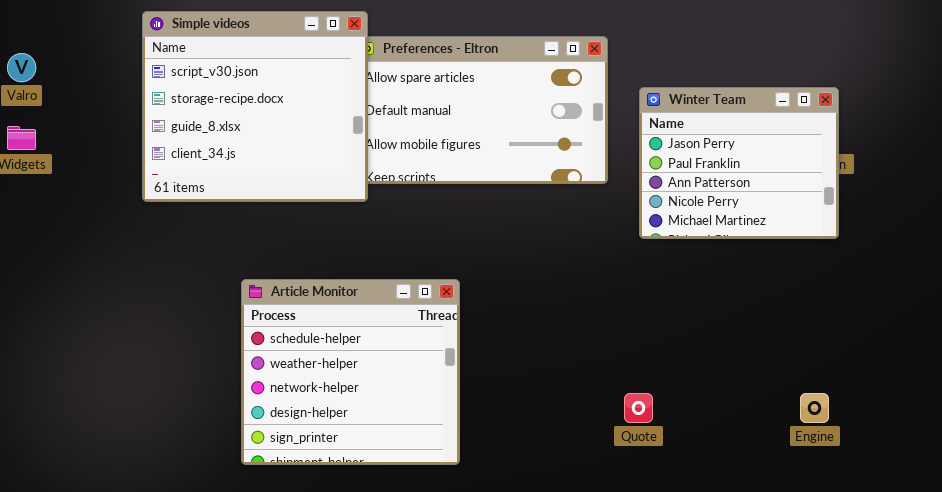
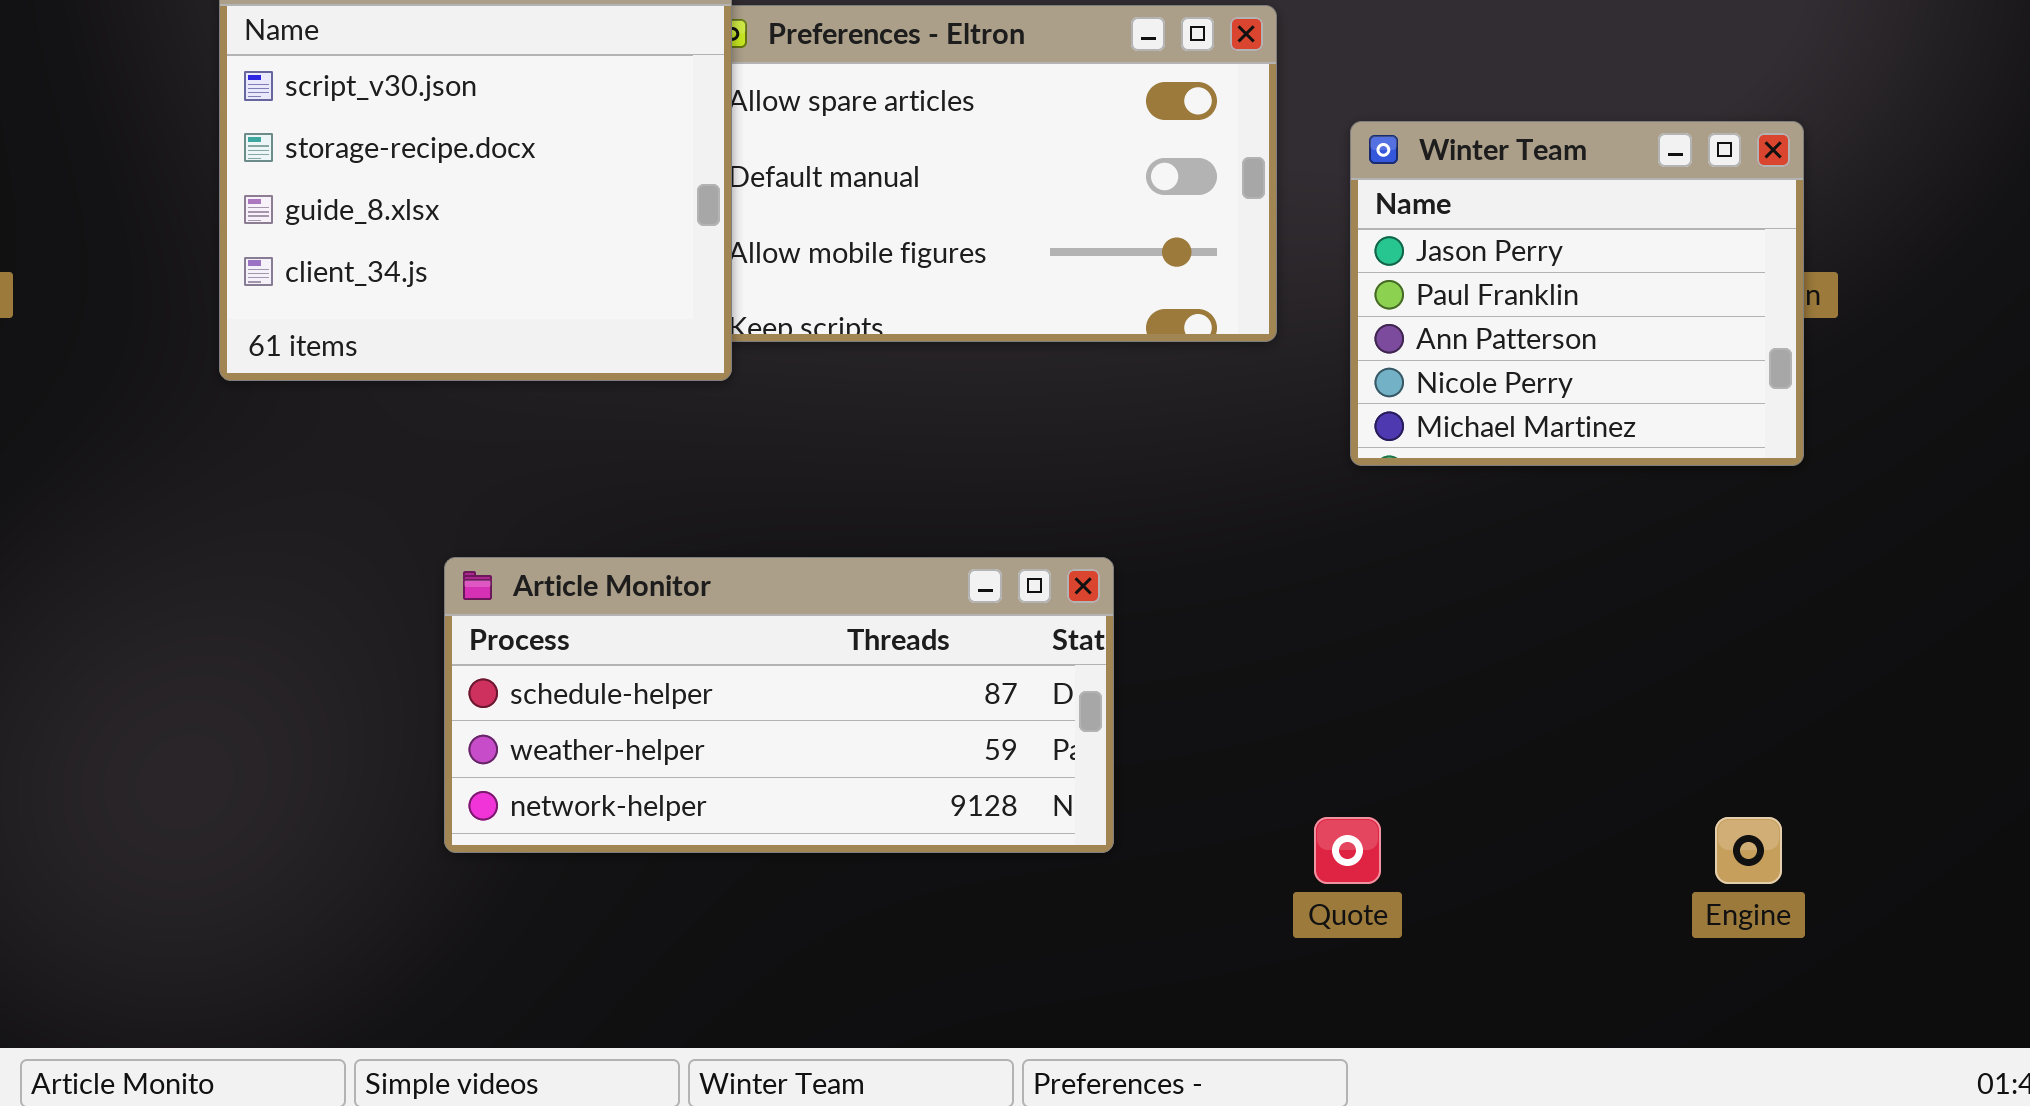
Article Monitor: [241,279,460,465] -> [444,557,1114,853], resized

